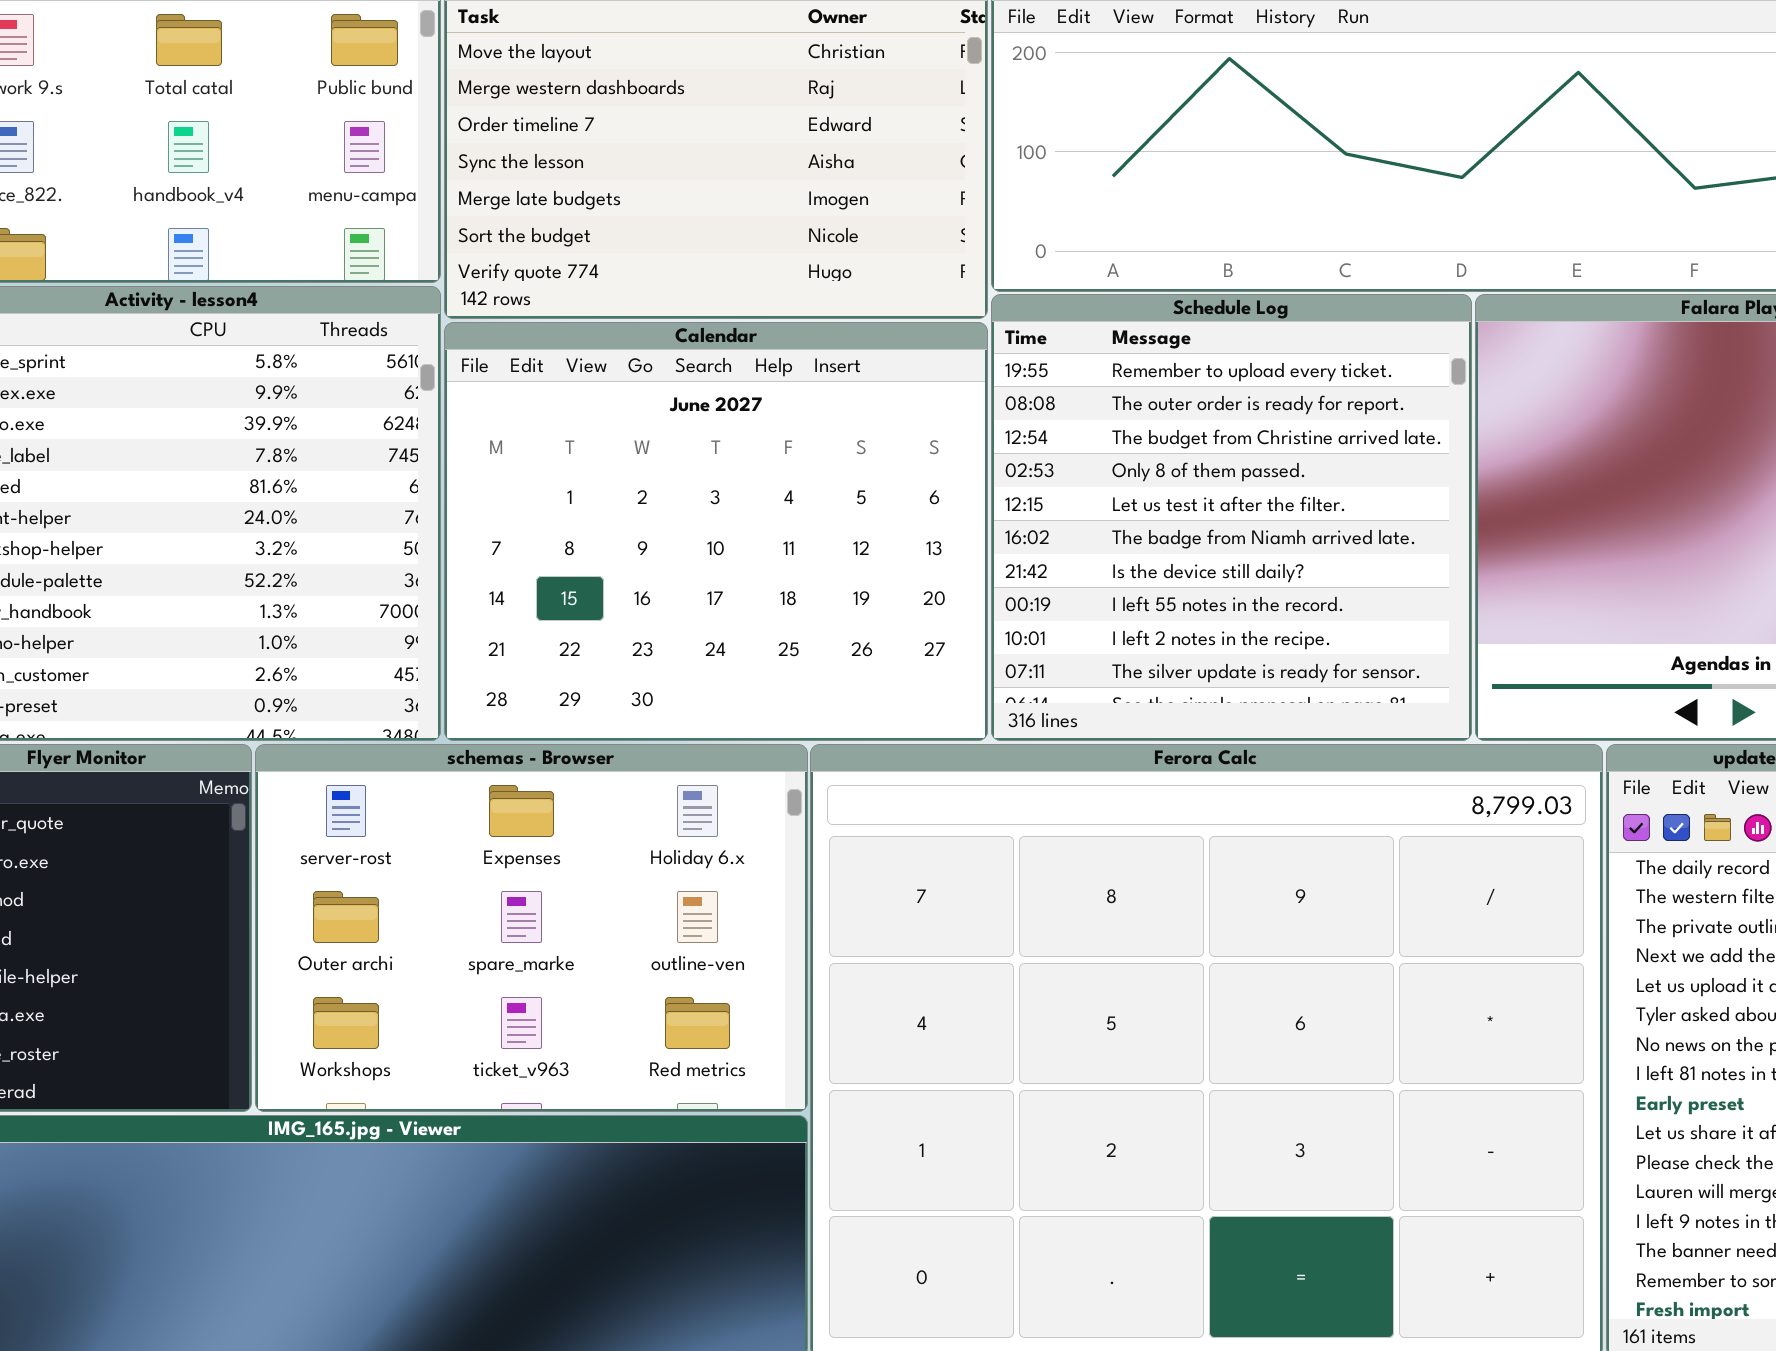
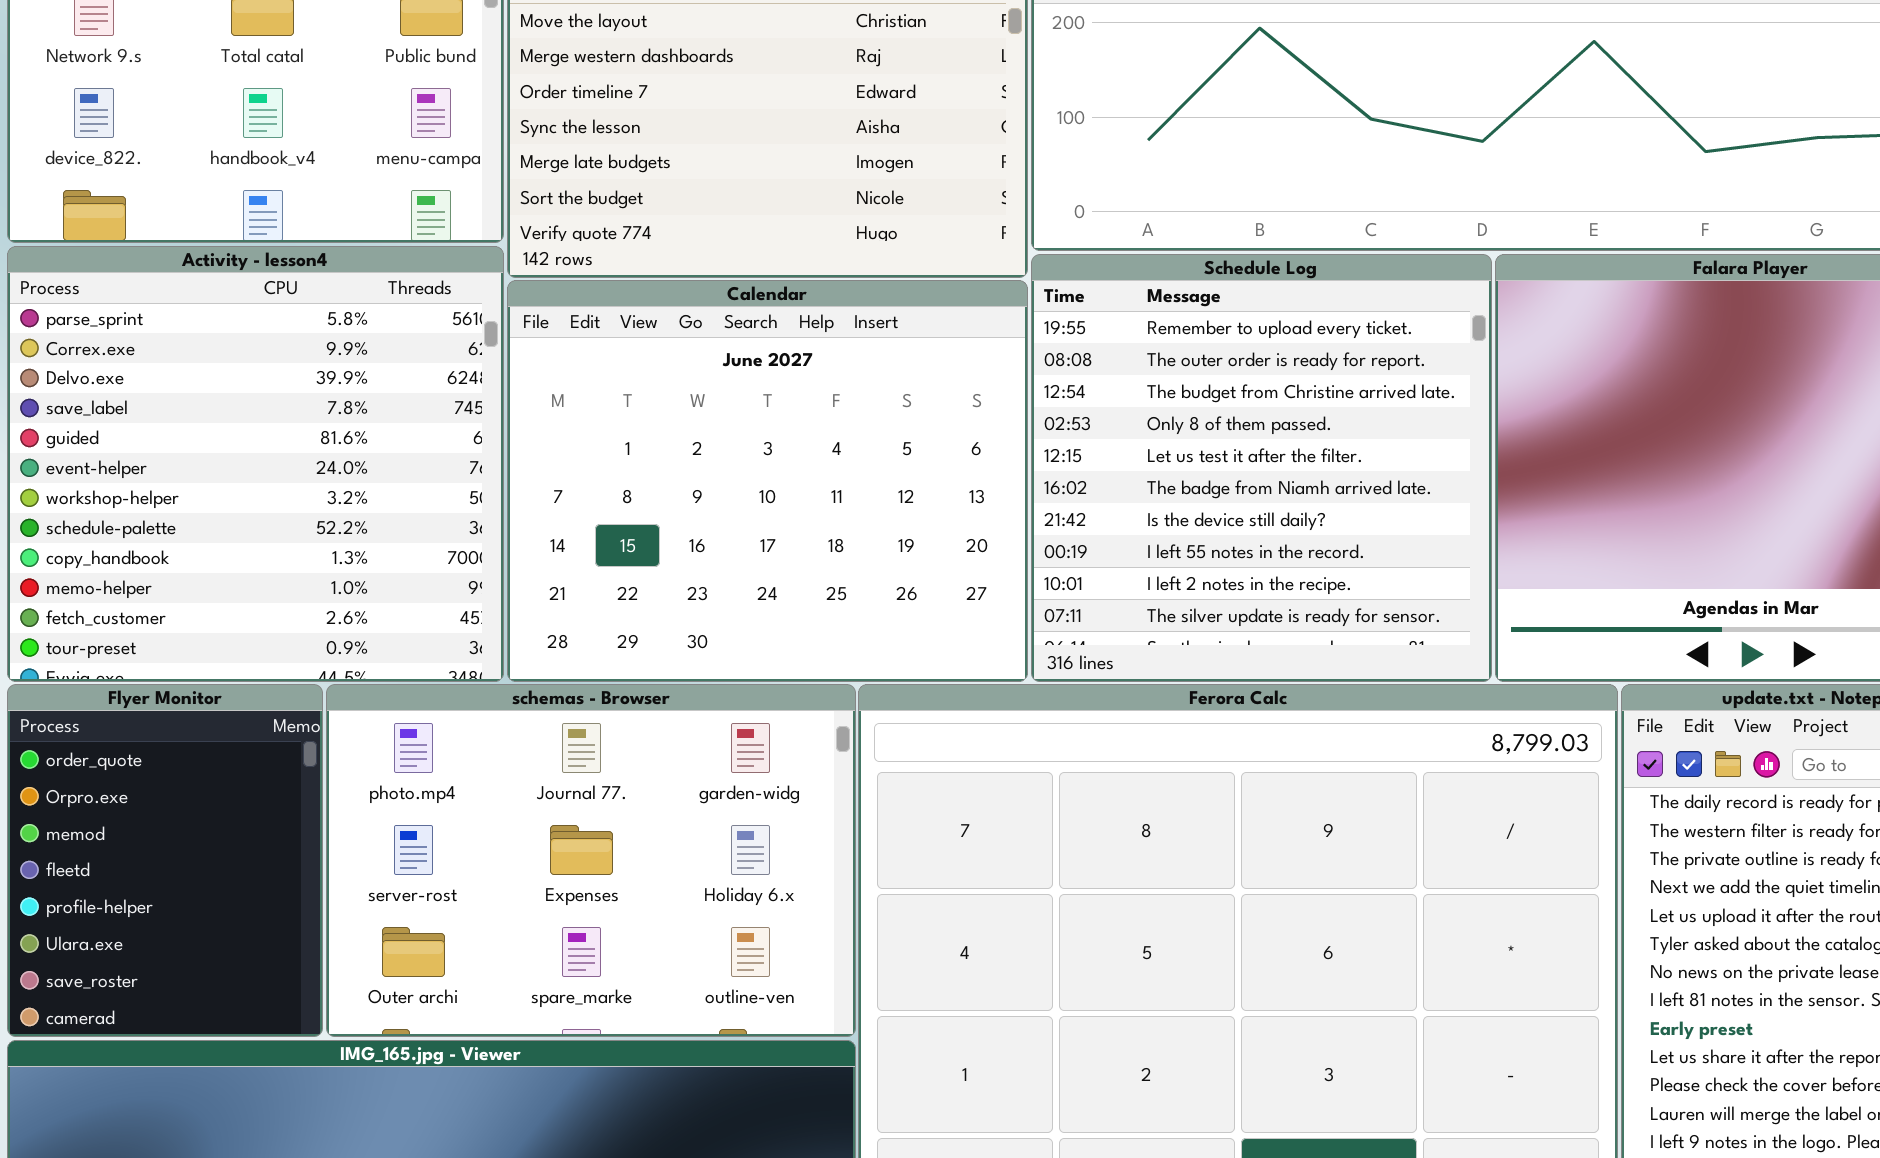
schemas - Browser: [255,744,808,1112] -> [326,684,856,1037], scrolled up 1 row

